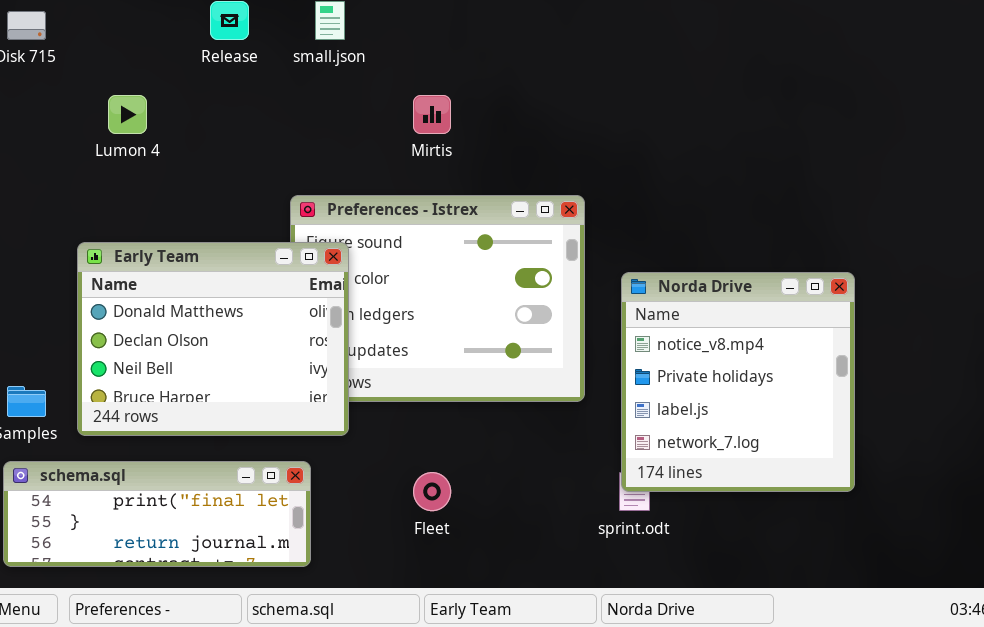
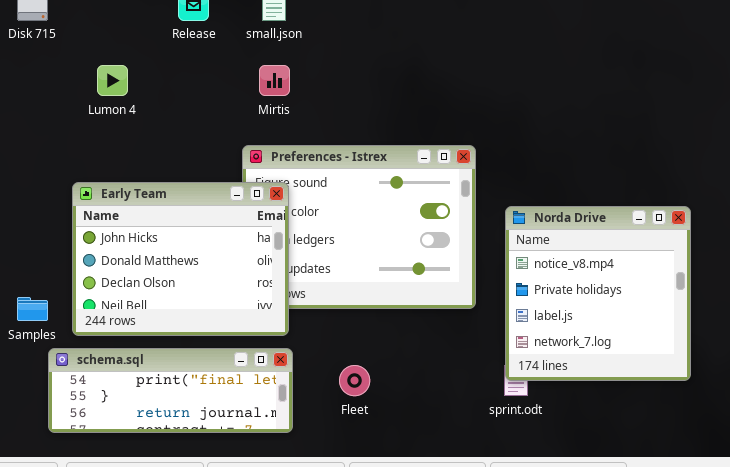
Mirtis: [413,95,451,134] -> [259,65,290,96], moved
Early Team: [77,242,349,436] -> [72,182,289,336], scrolled up 1 row
schema.sql: [3,461,311,567] -> [48,348,293,433], moved

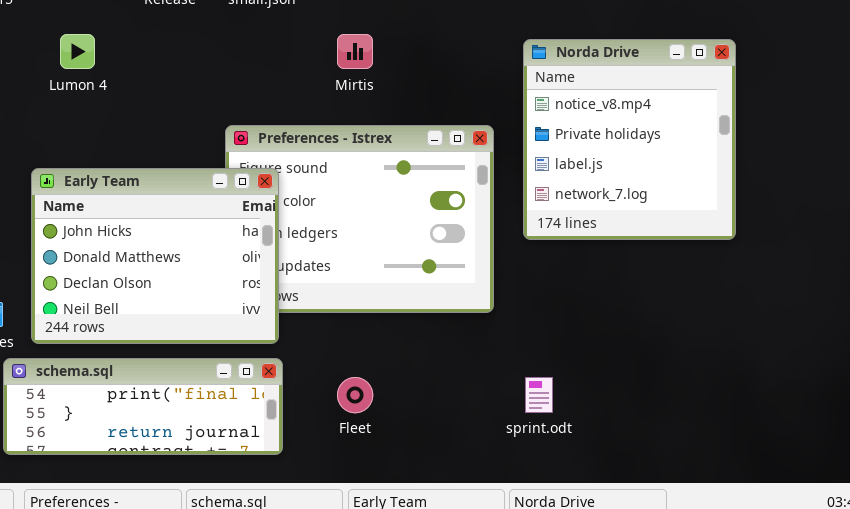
Mirtis: [259,65,290,96] -> [337,34,373,69], moved
Norda Drive: [505,206,691,381] -> [523,39,736,240], moved

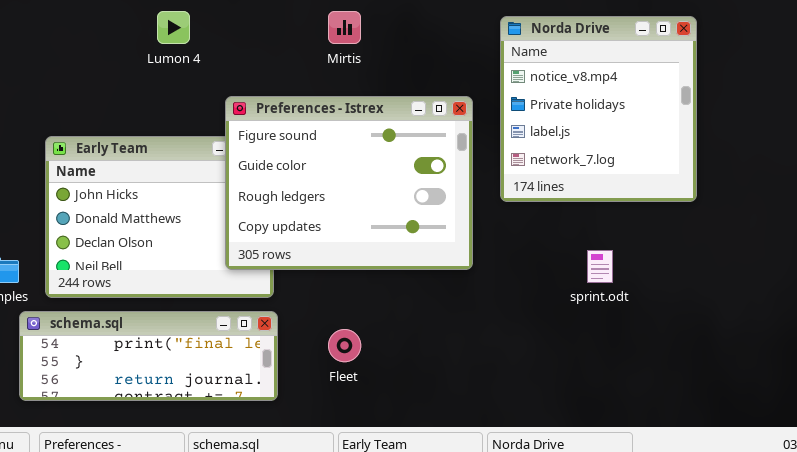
Lumon 4: [60,34,95,69] -> [157,11,190,44], moved
Preferences - Istrex: [225,125,494,313] -> [225,96,473,270], raised
sprint.odt: [525,377,553,413] -> [587,250,613,283], moved

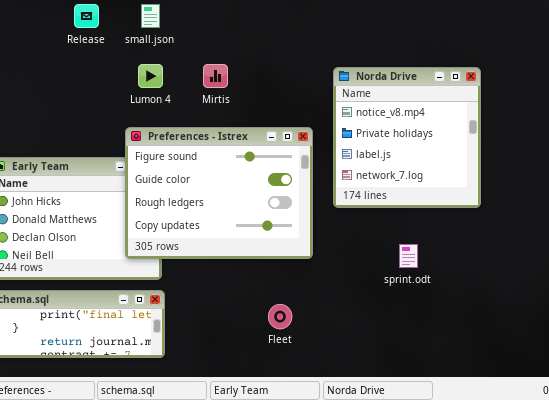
Lumon 4: [157,11,190,44] -> [138,64,163,88], moved
Fleet: [328,329,361,362] -> [268,304,292,329], moved

